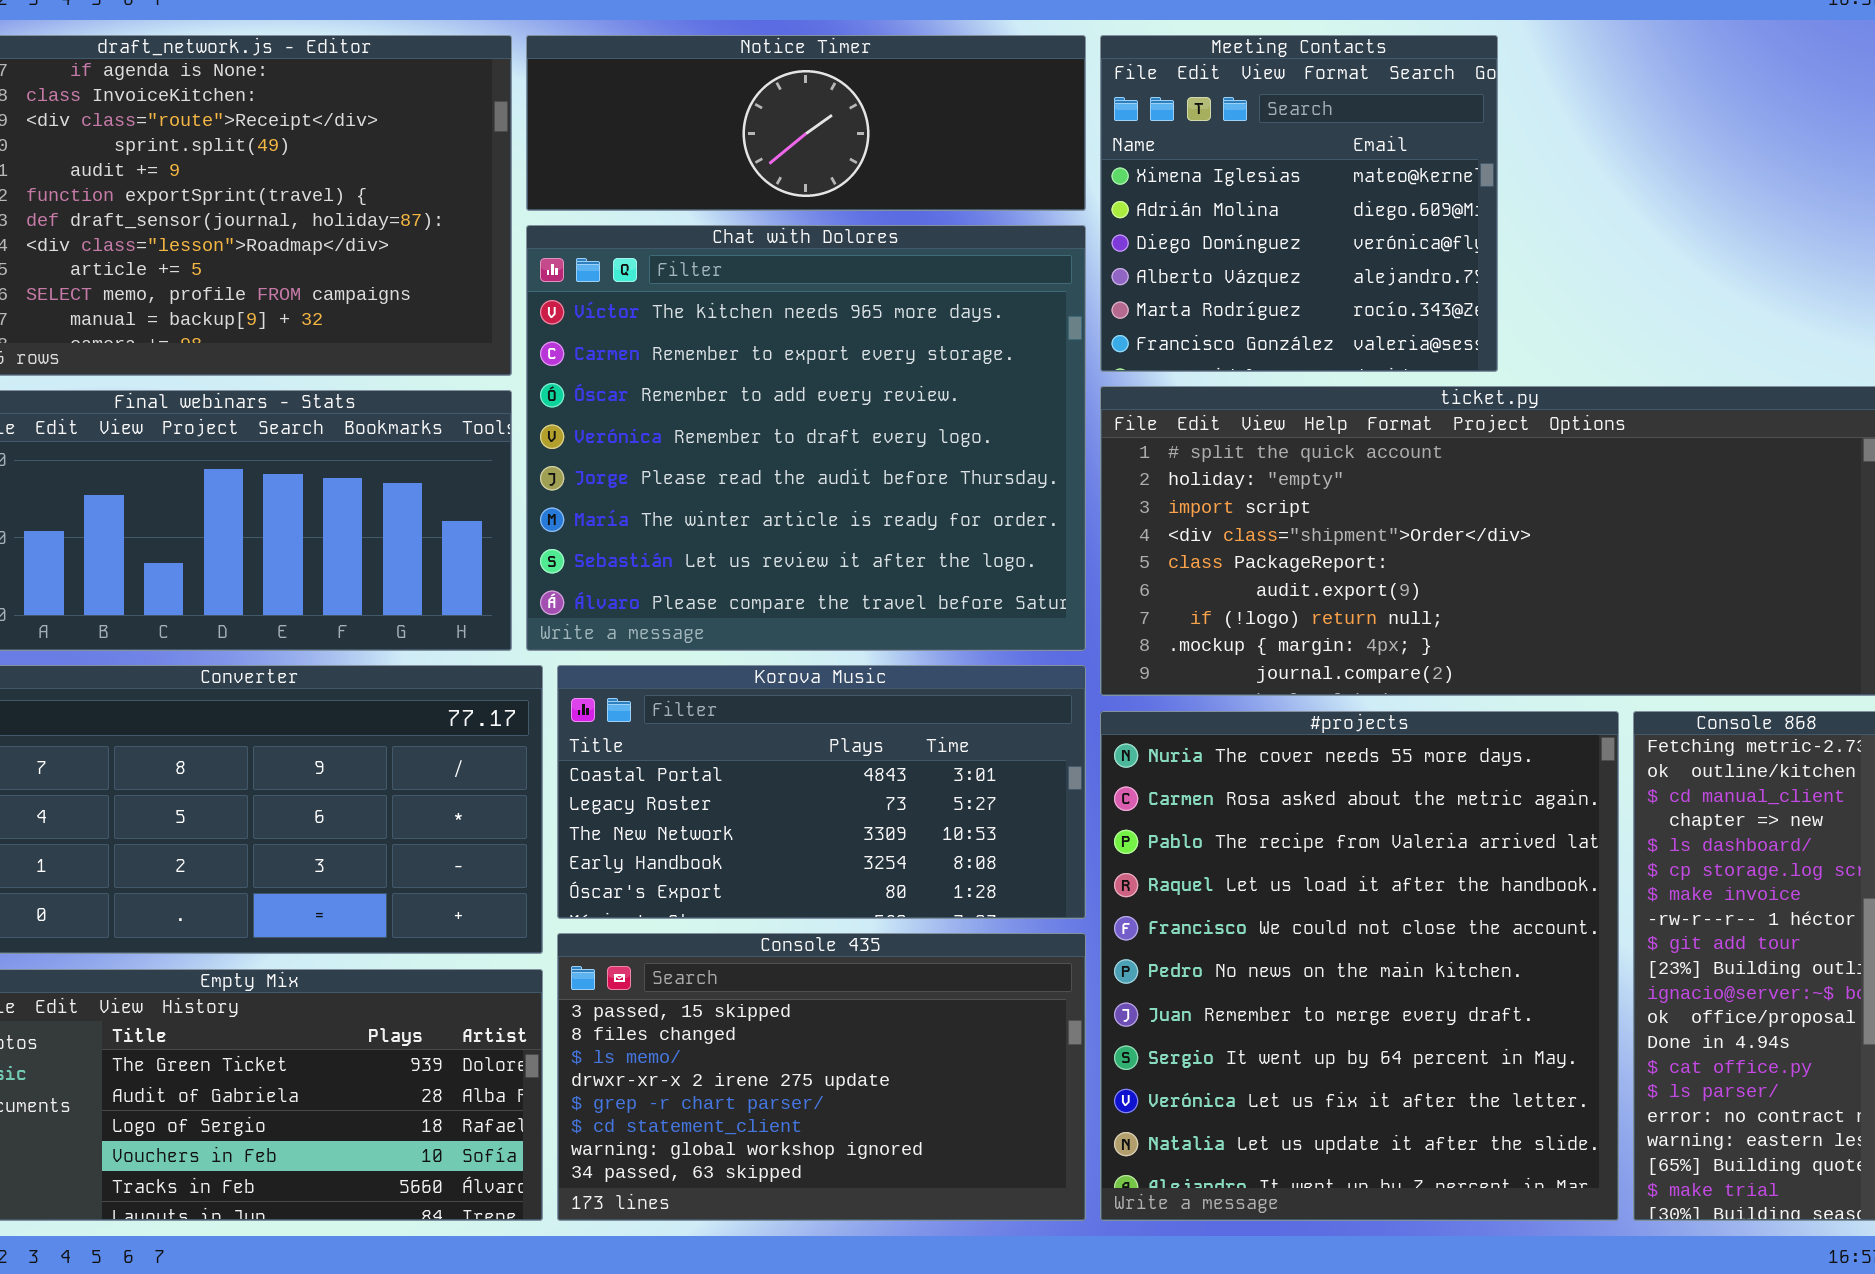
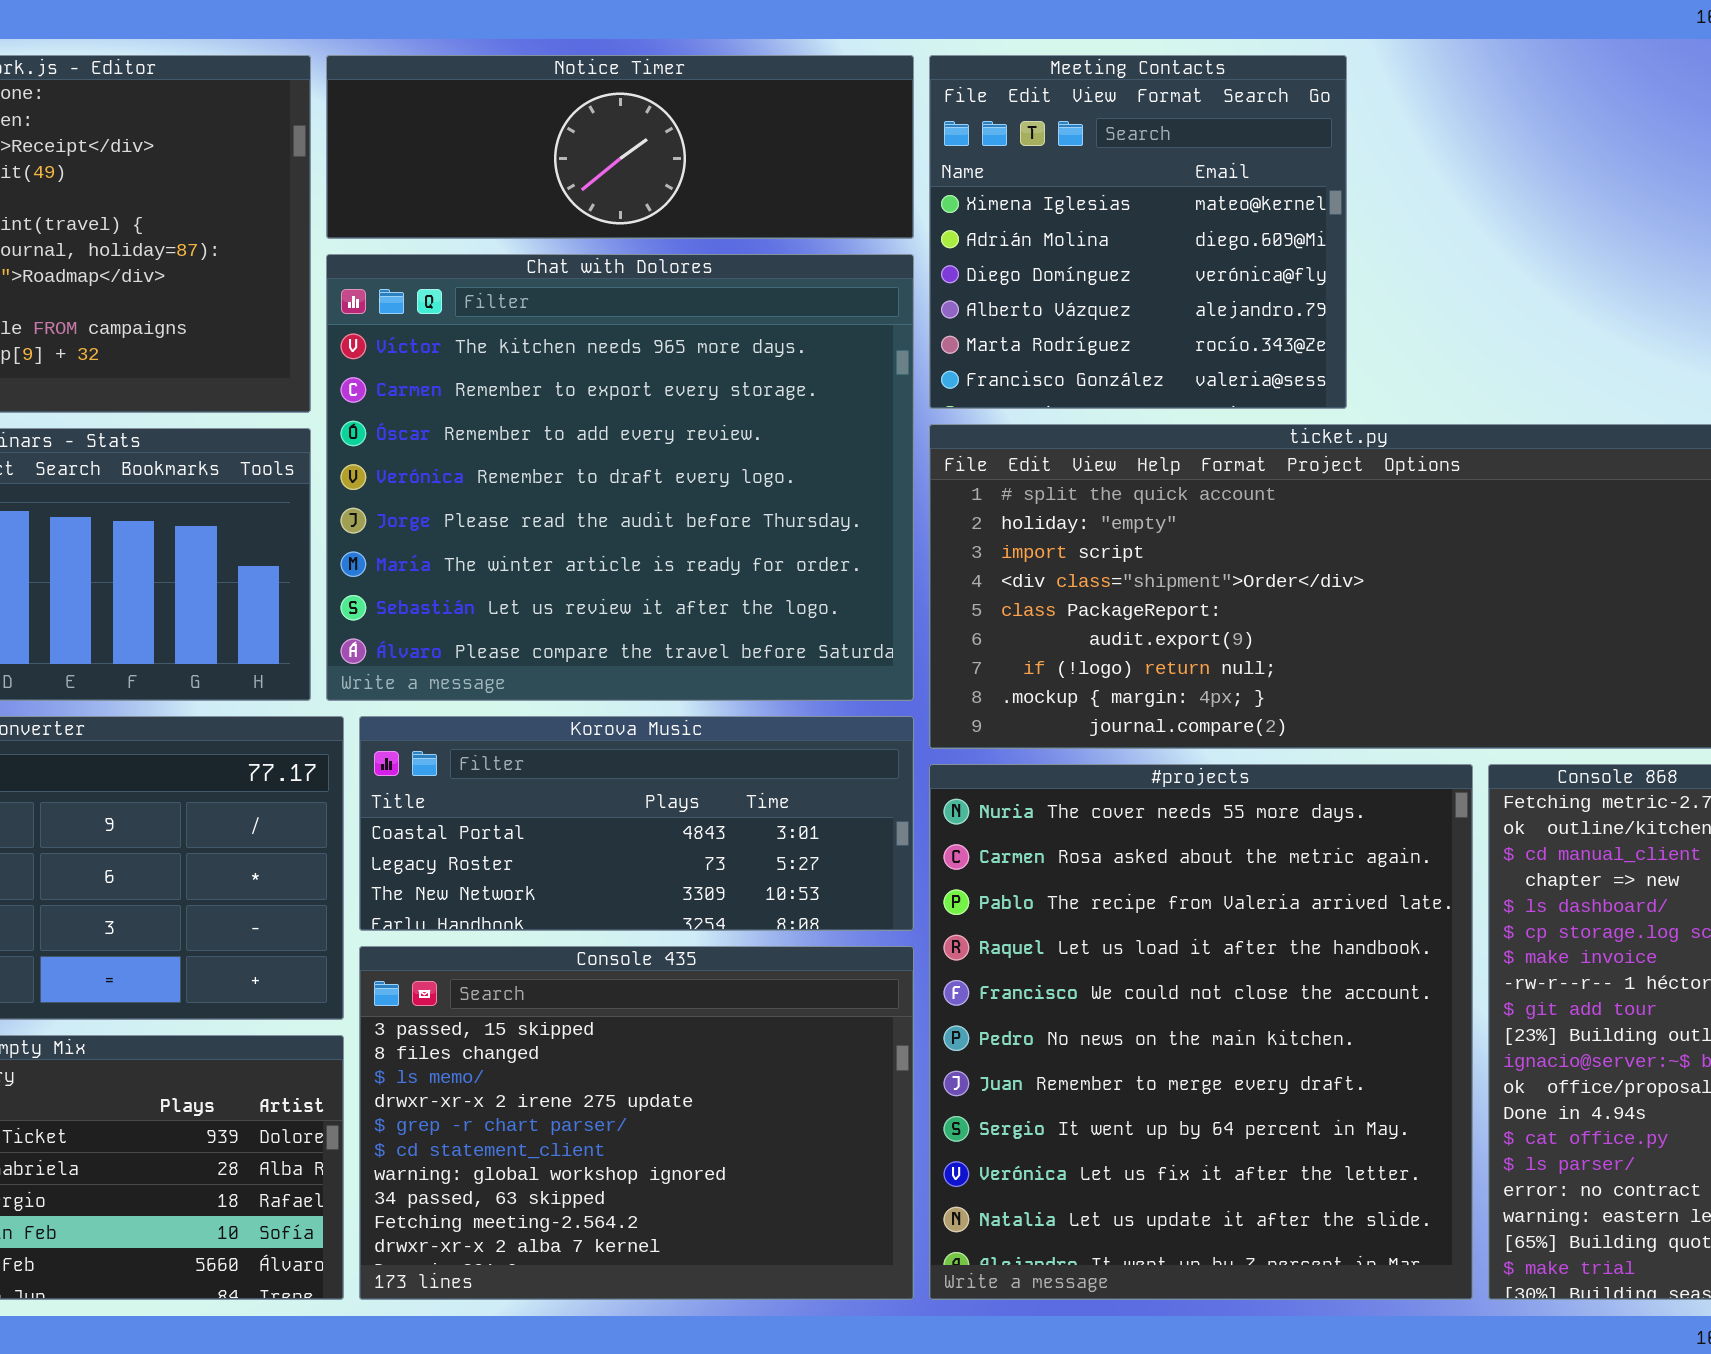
Korova Music: [557,665,1086,919] -> [359,716,914,931], resized
Console 435: [557,933,1086,1221] -> [359,946,914,1300], resized

